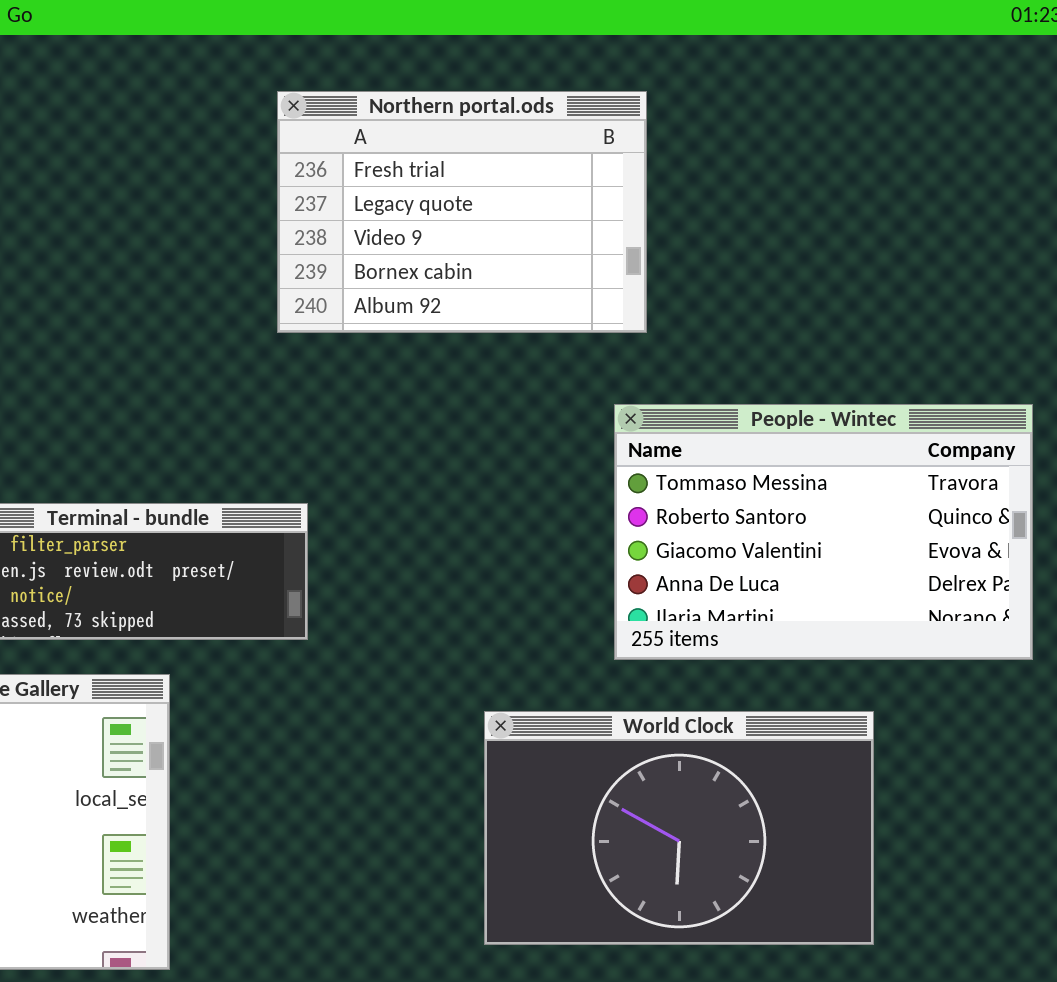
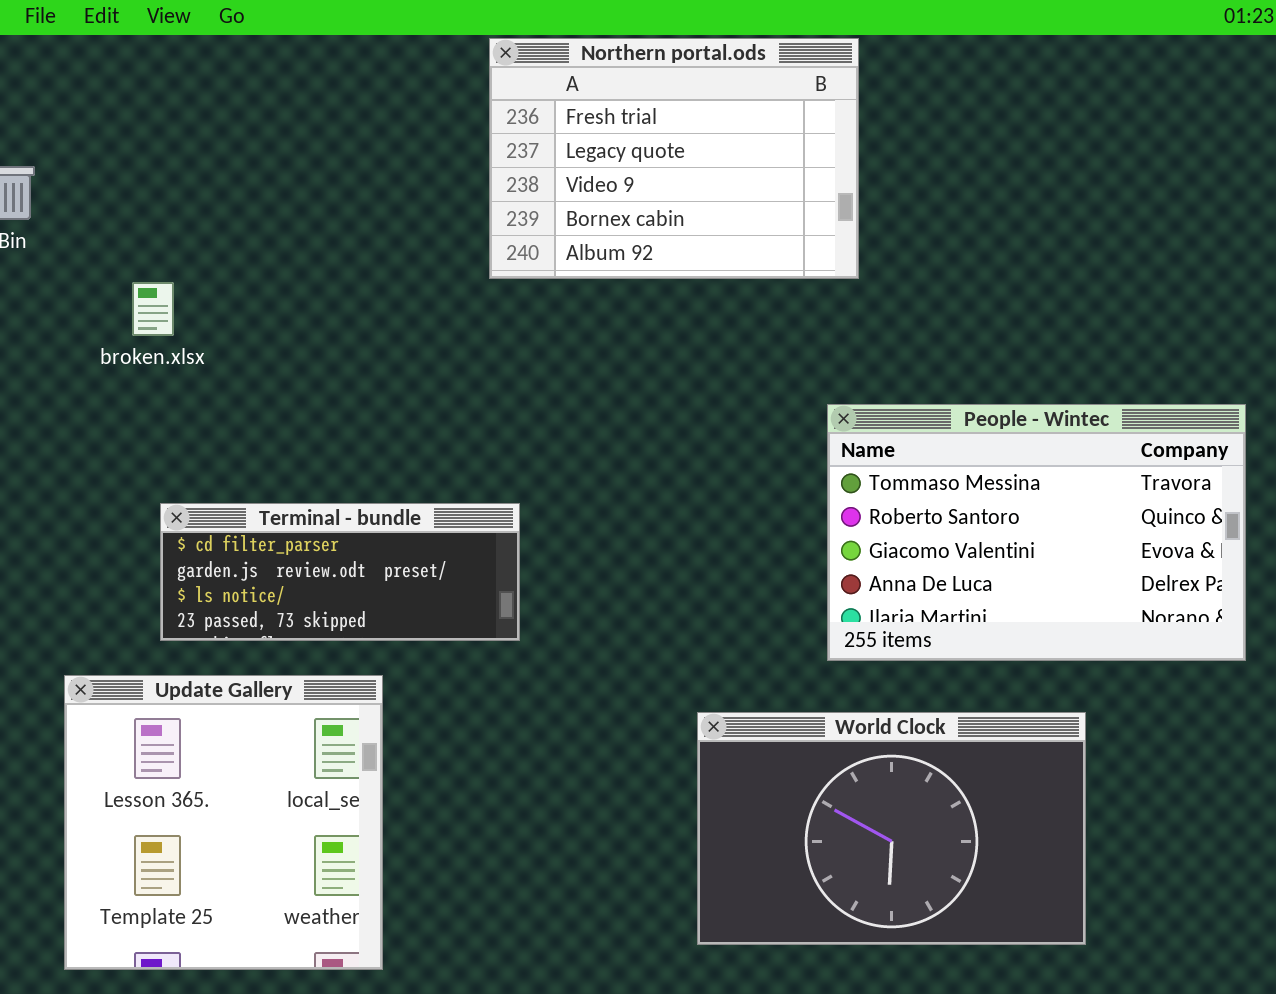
Northern portal.ods: [277,91,647,333] -> [489,38,859,279], moved

